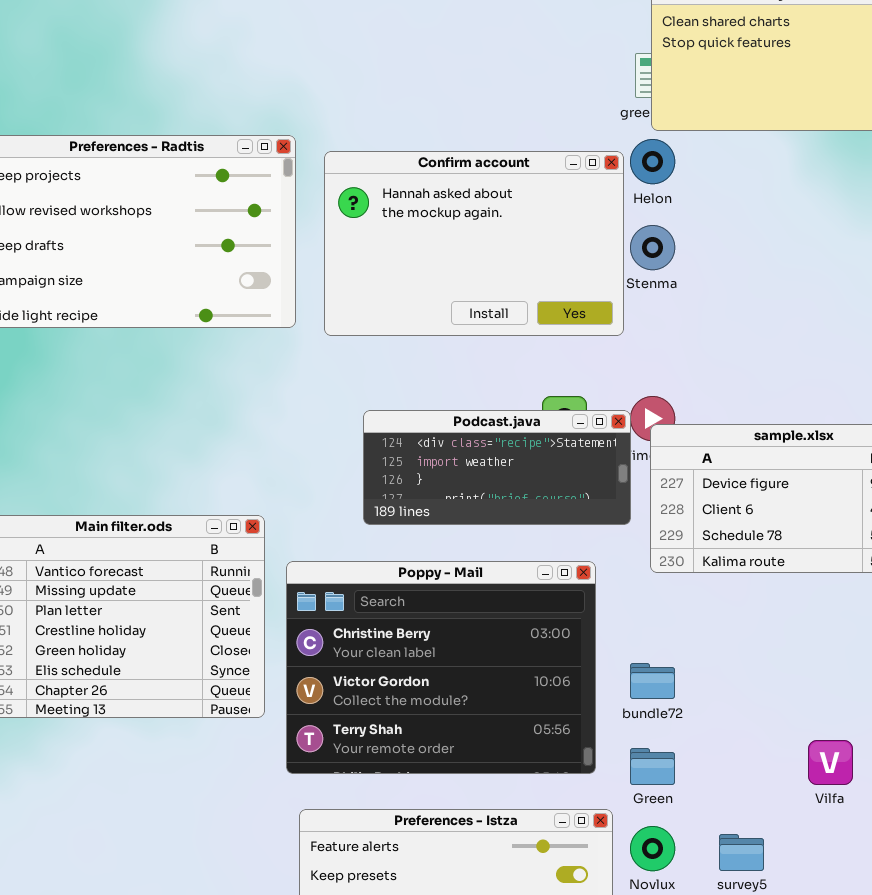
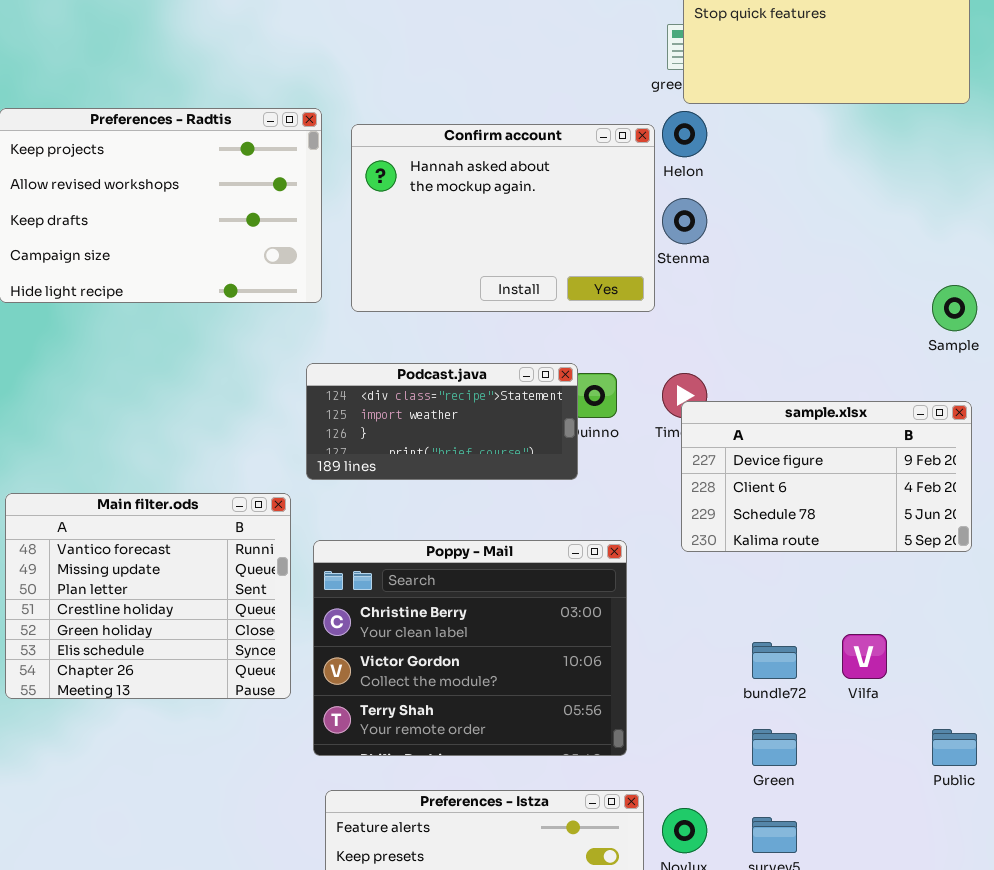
Podcast.java: [363,410,631,525] -> [306,363,578,480], moved
bundle72: [630,663,675,699] -> [752,642,797,679], moved
Vilfa: [808,740,853,785] -> [842,634,887,679], moved
Green: [630,748,675,785] -> [752,729,797,766], moved

